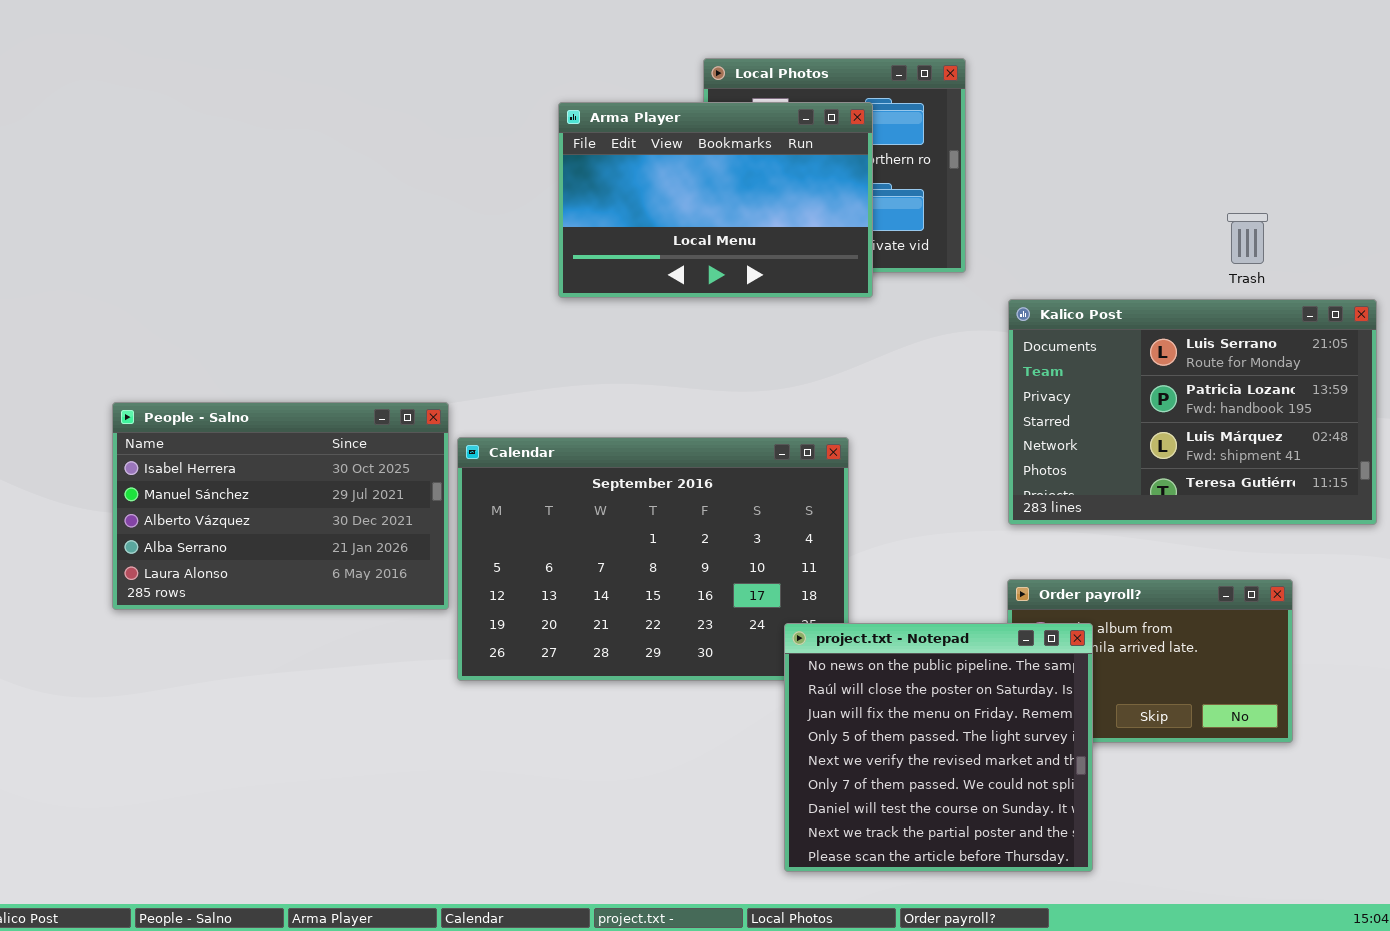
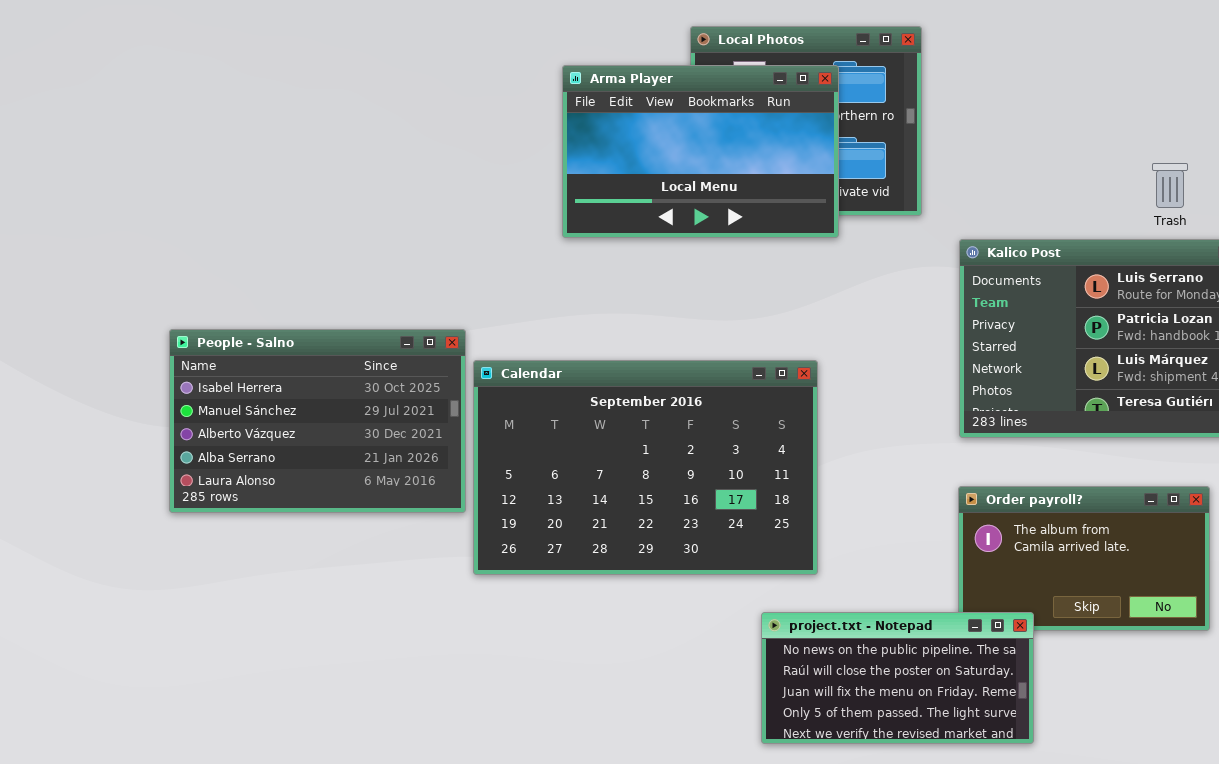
project.txt - Notepad: [784,623,1093,872] -> [761,612,1034,744], resized

